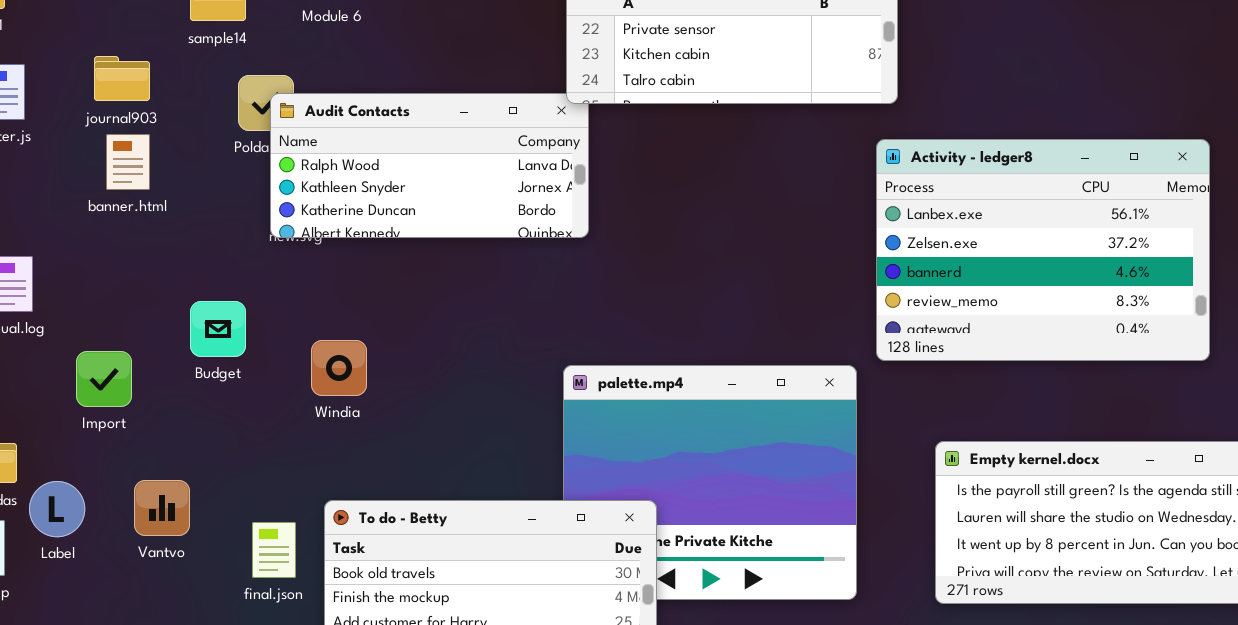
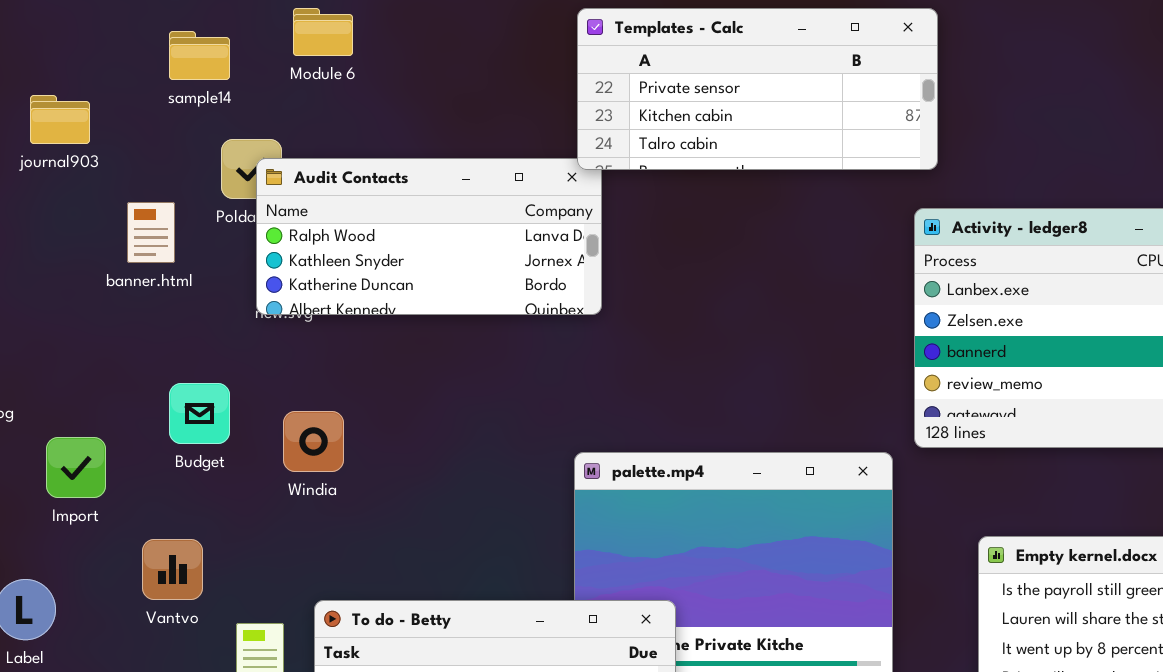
journal903: [94,56,150,101] -> [30,95,90,144], moved
banner.html: [106,134,150,190] -> [127,202,175,263], moved
Windia: [311,340,367,396] -> [283,411,344,472], moved
Vantvo: [134,480,190,536] -> [142,539,203,600], moved

